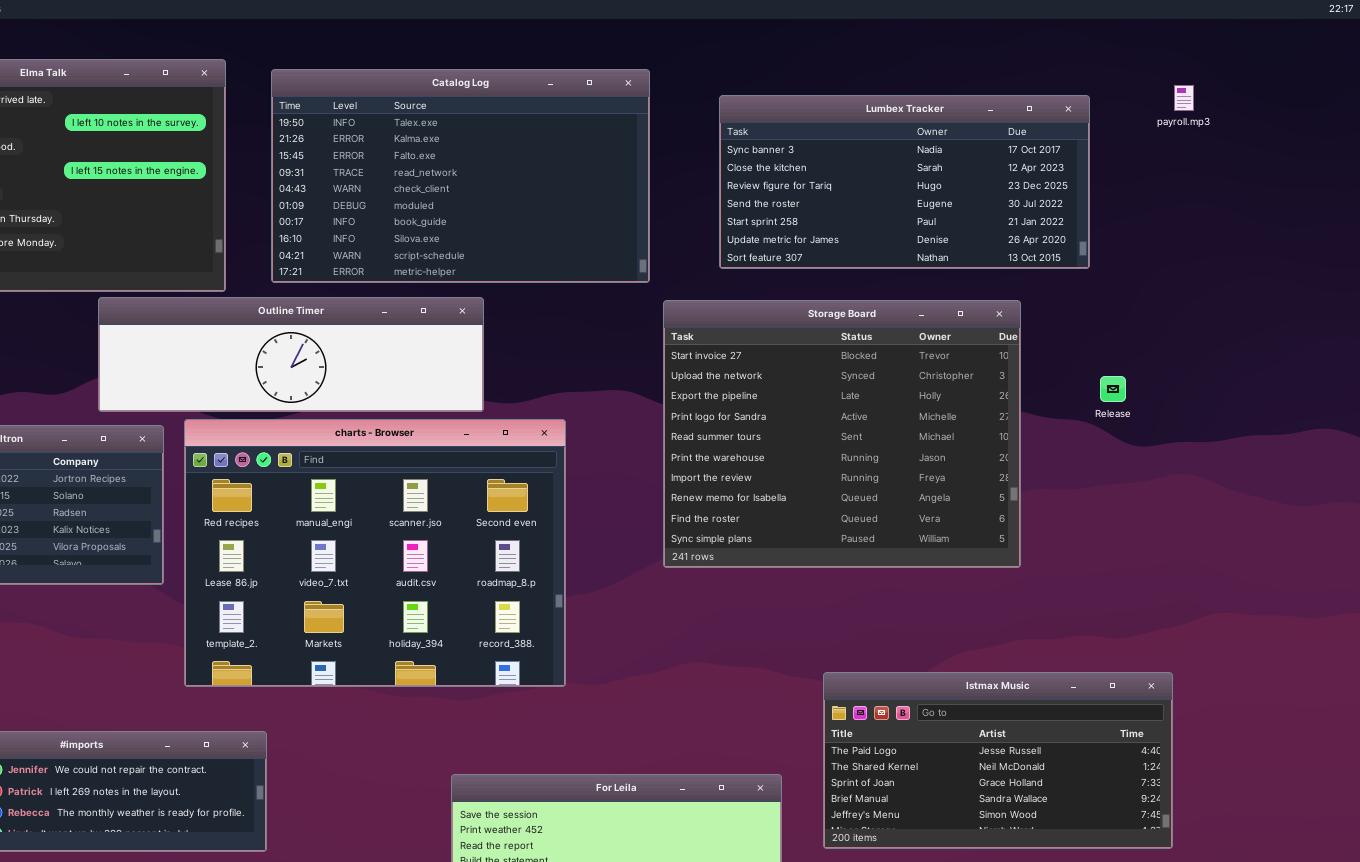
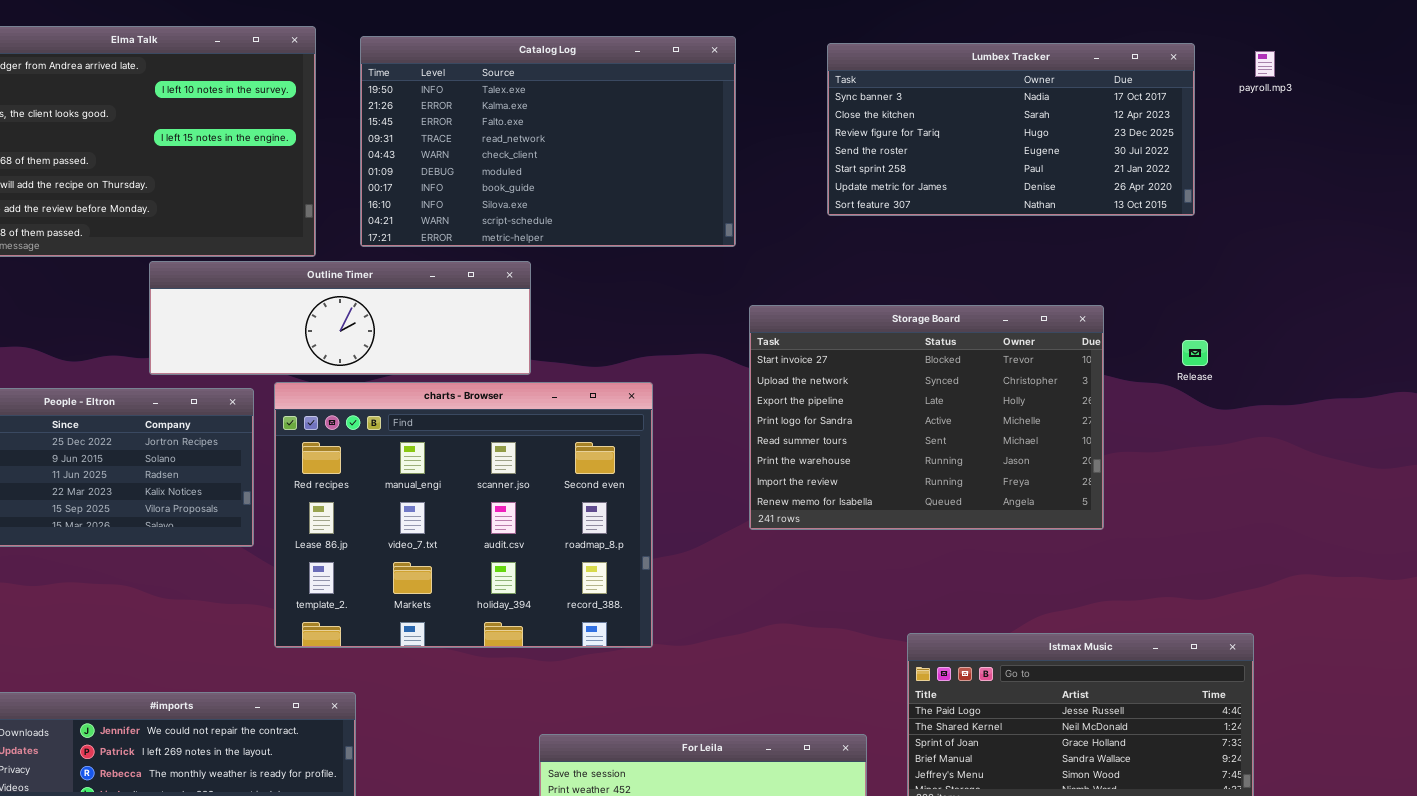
Lumbex Tracker: [719,95,1090,269] -> [827,43,1195,216], moved
Outline Timer: [98,297,484,412] -> [149,261,531,375], moved
Storage Board: [663,300,1021,568] -> [749,305,1104,530], resized

